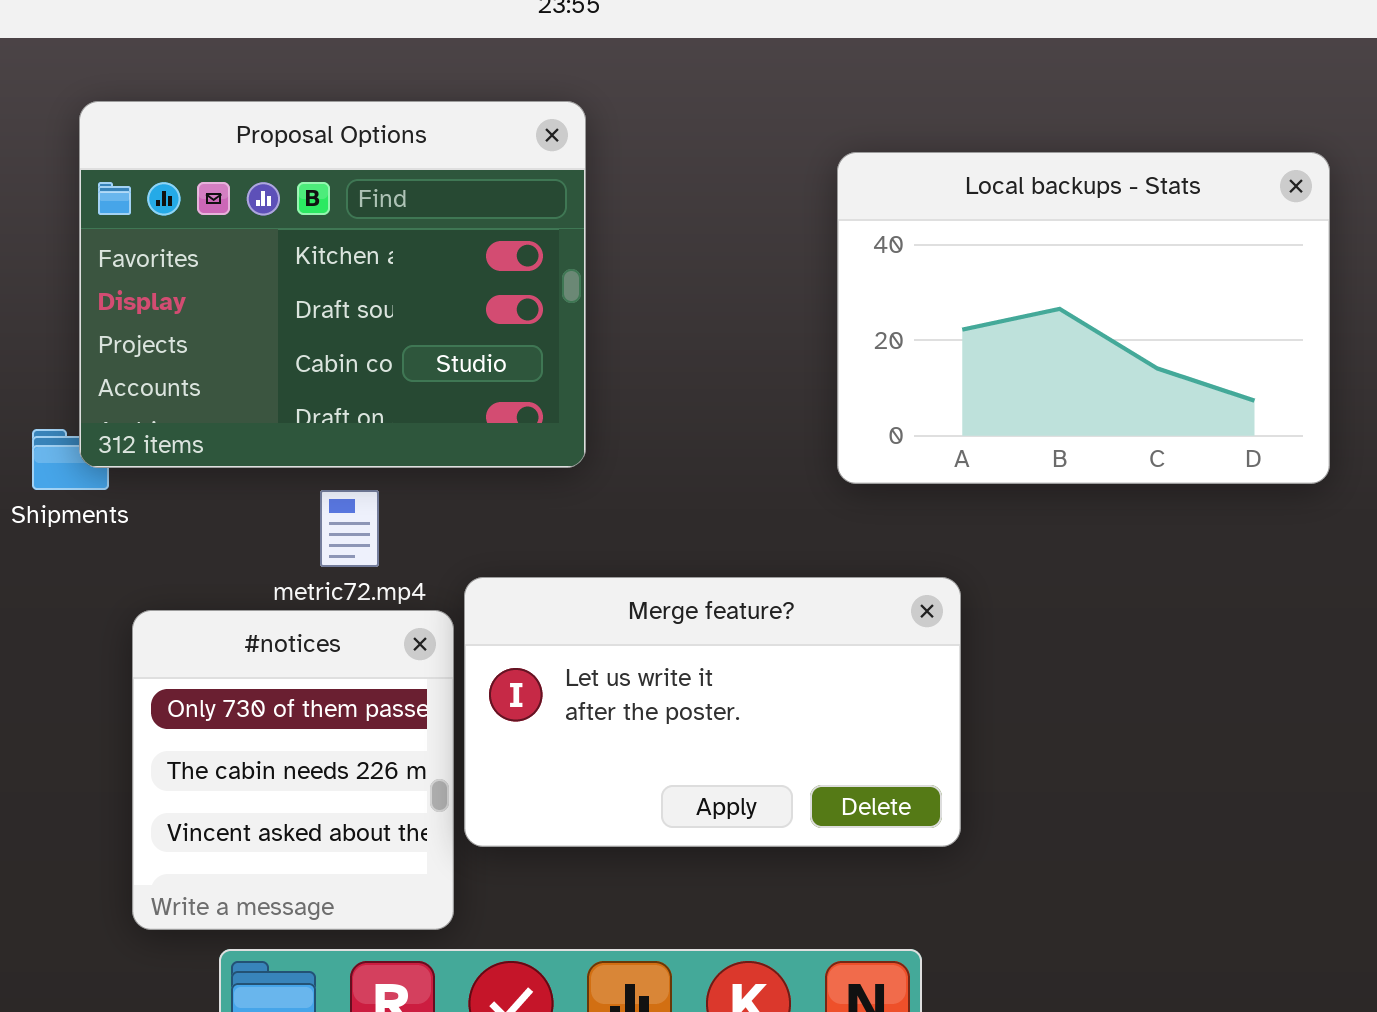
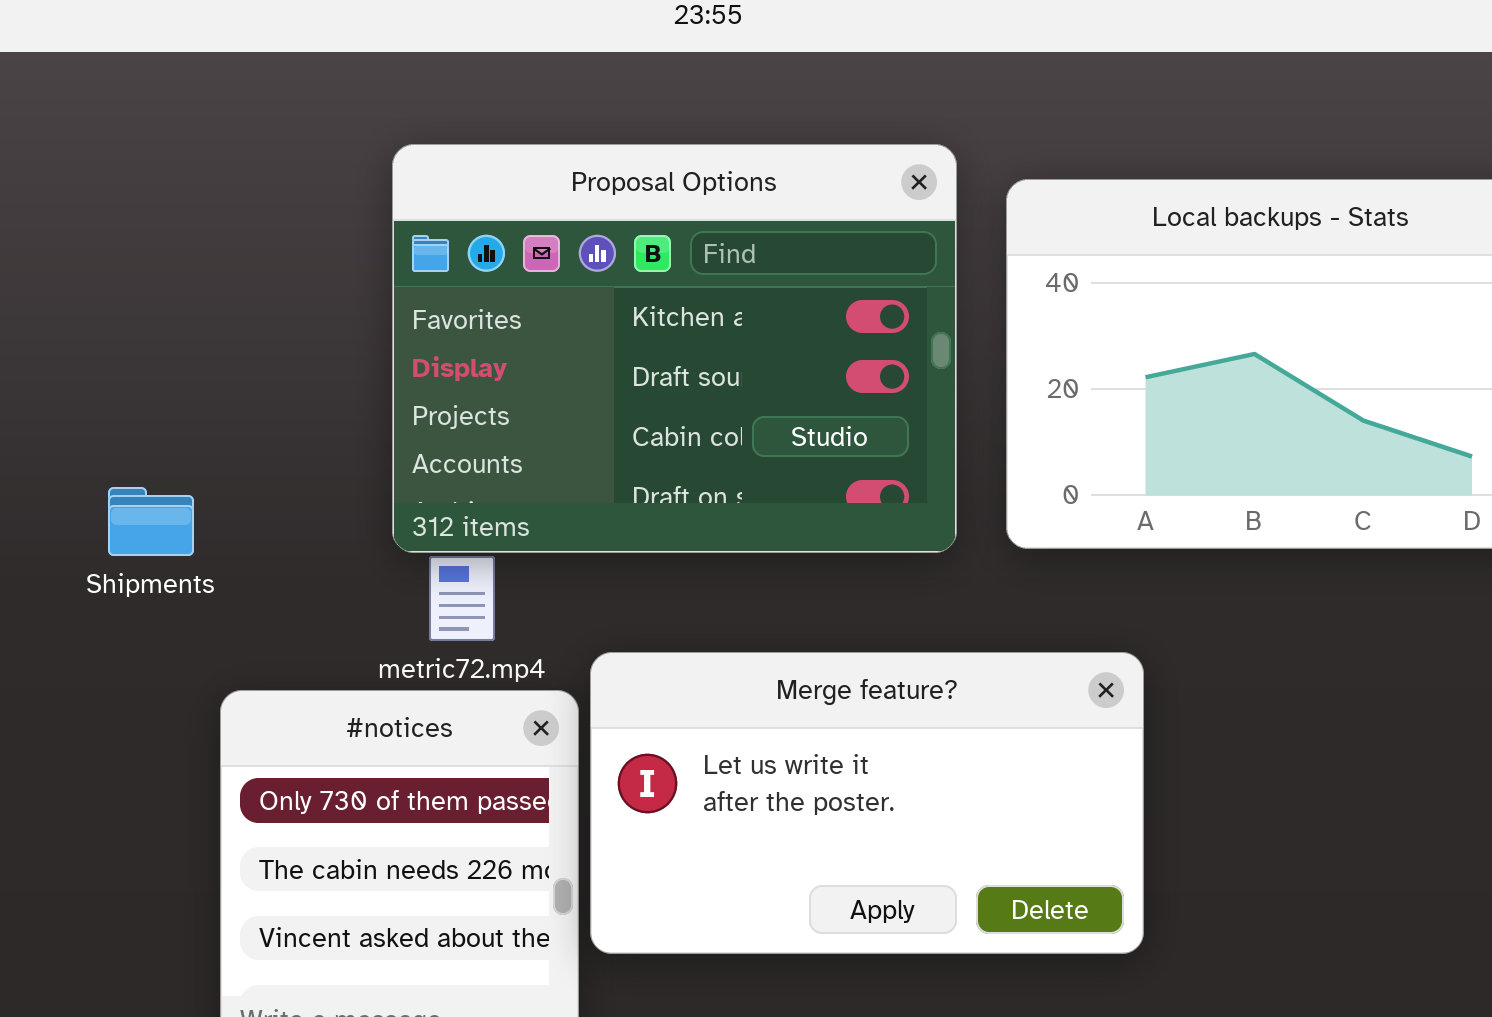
Proposal Options: [79,101,586,468] -> [392,144,957,553], moved

